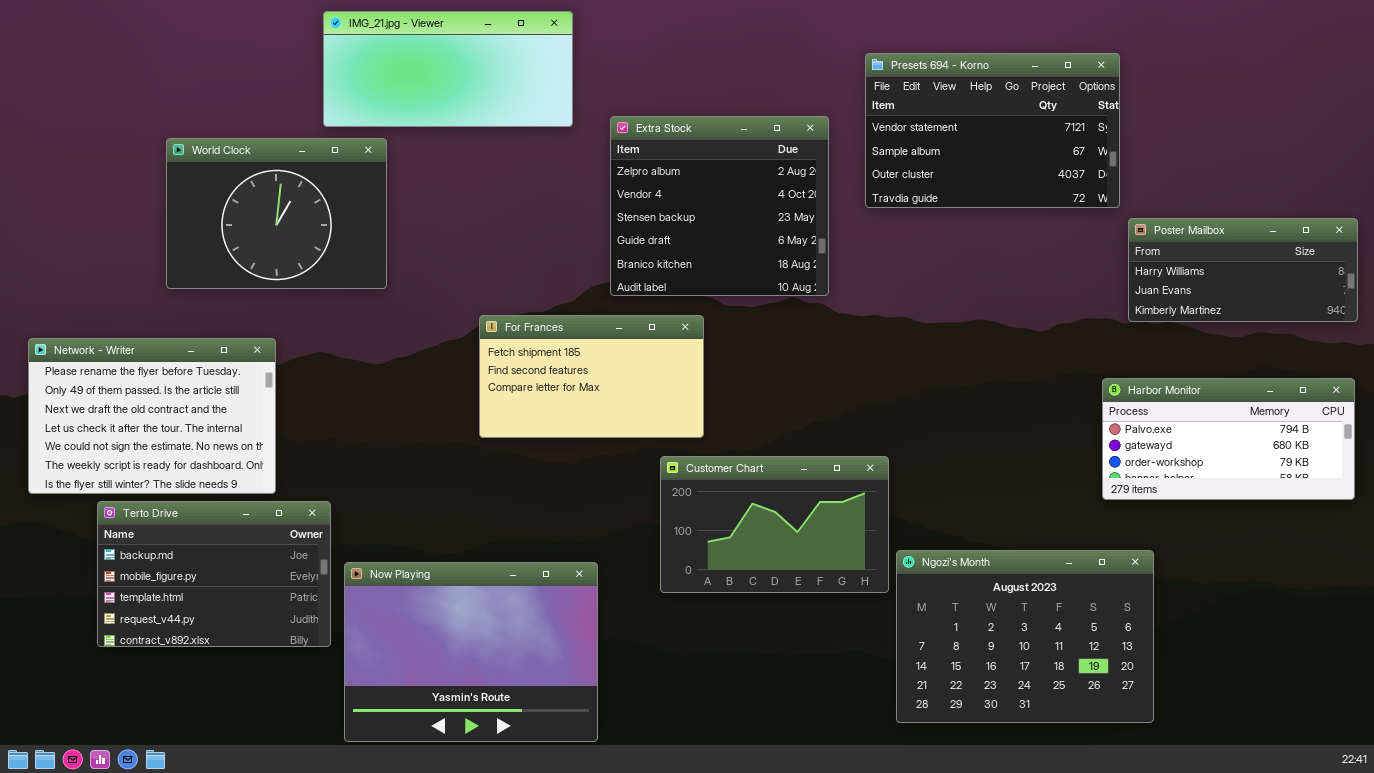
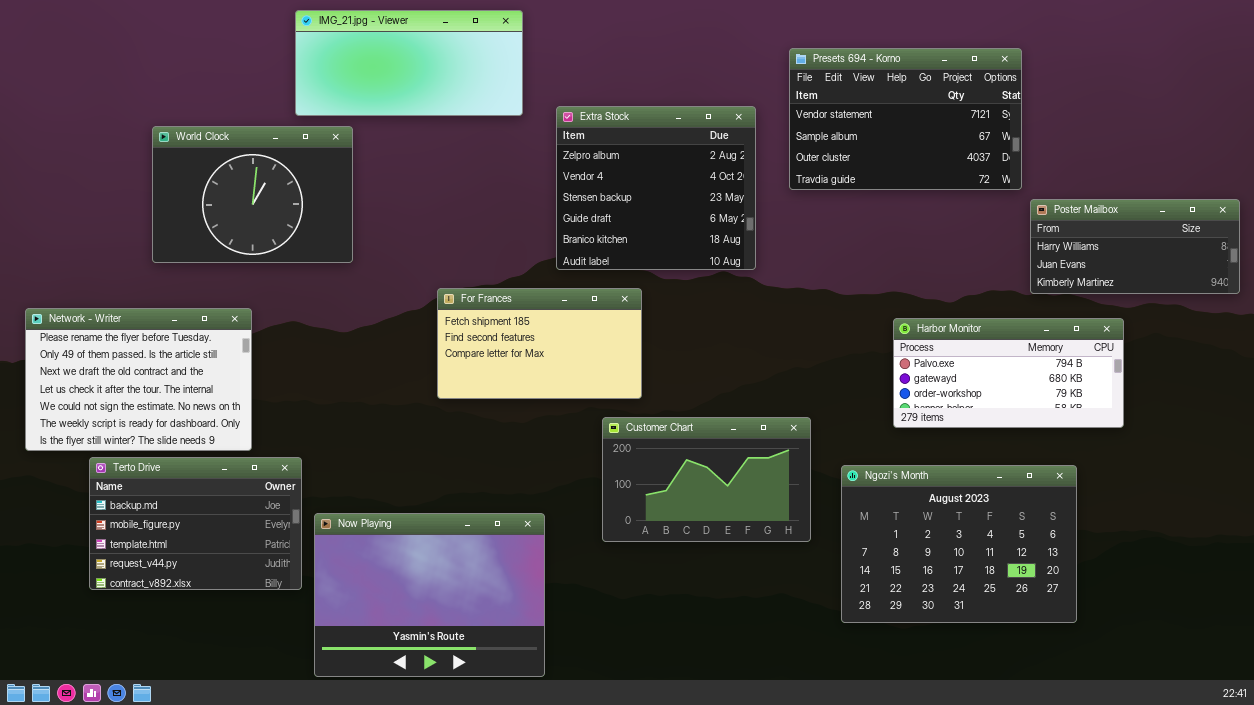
Harbor Monitor: [1102,378,1355,500] -> [893,318,1124,428], moved
Ngozi's Month: [896,550,1154,723] -> [841,465,1077,623], moved

